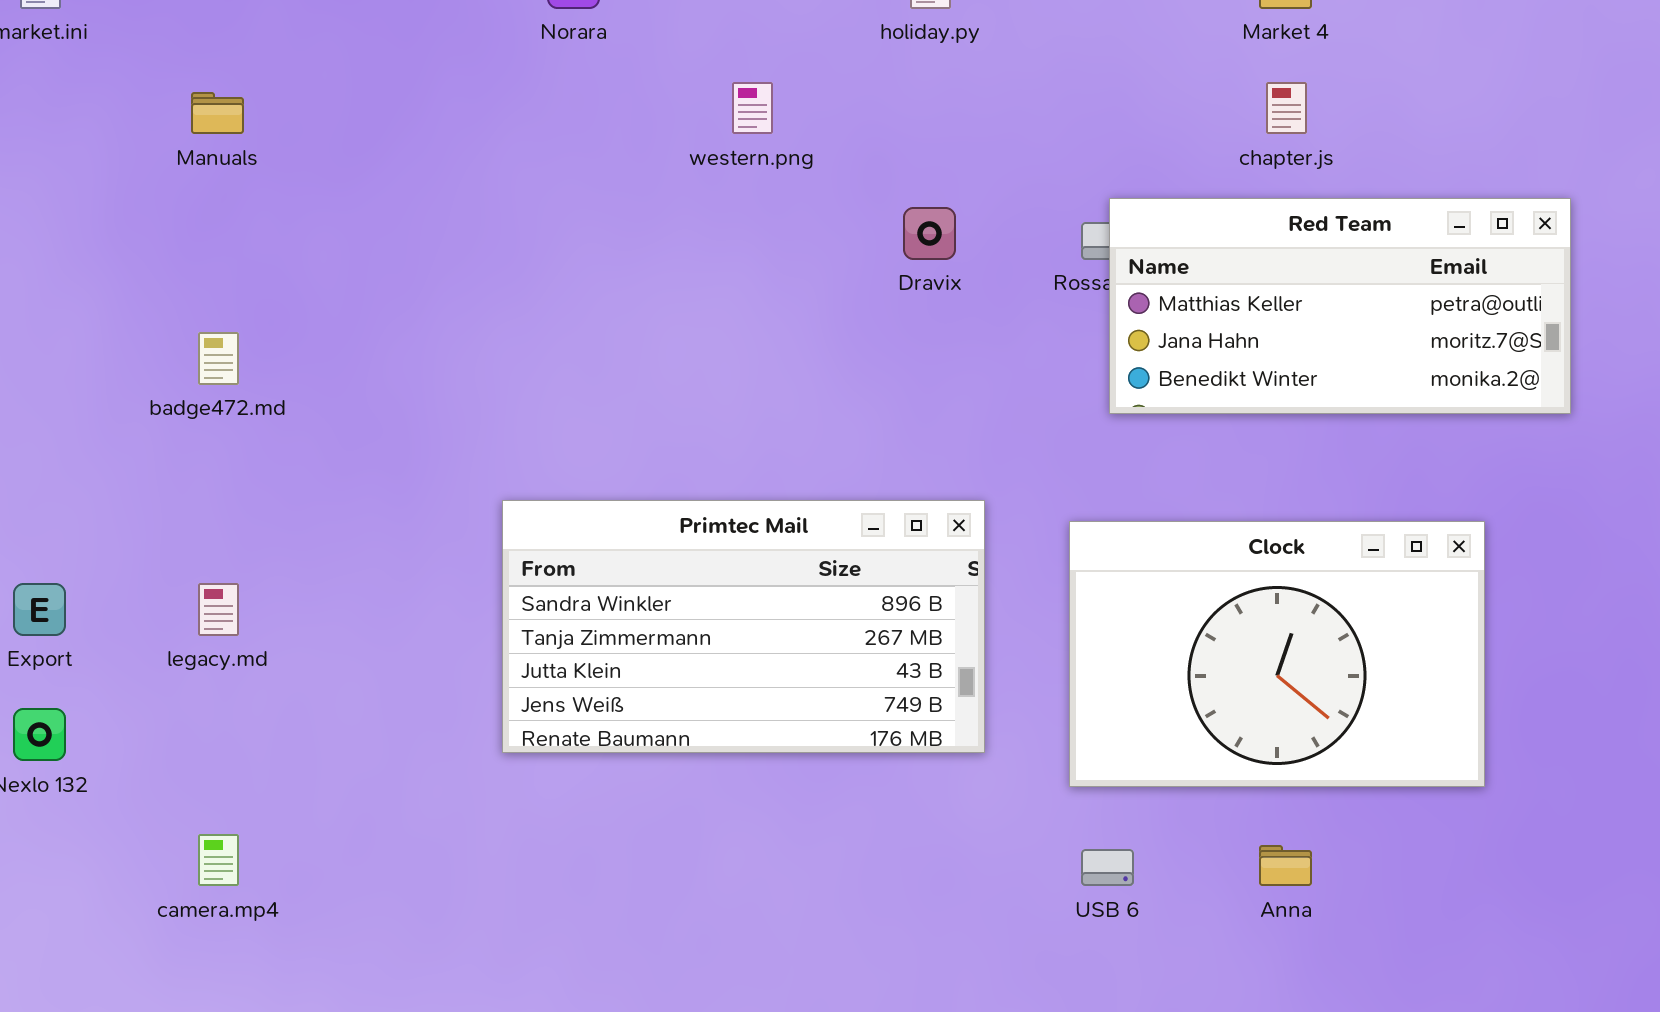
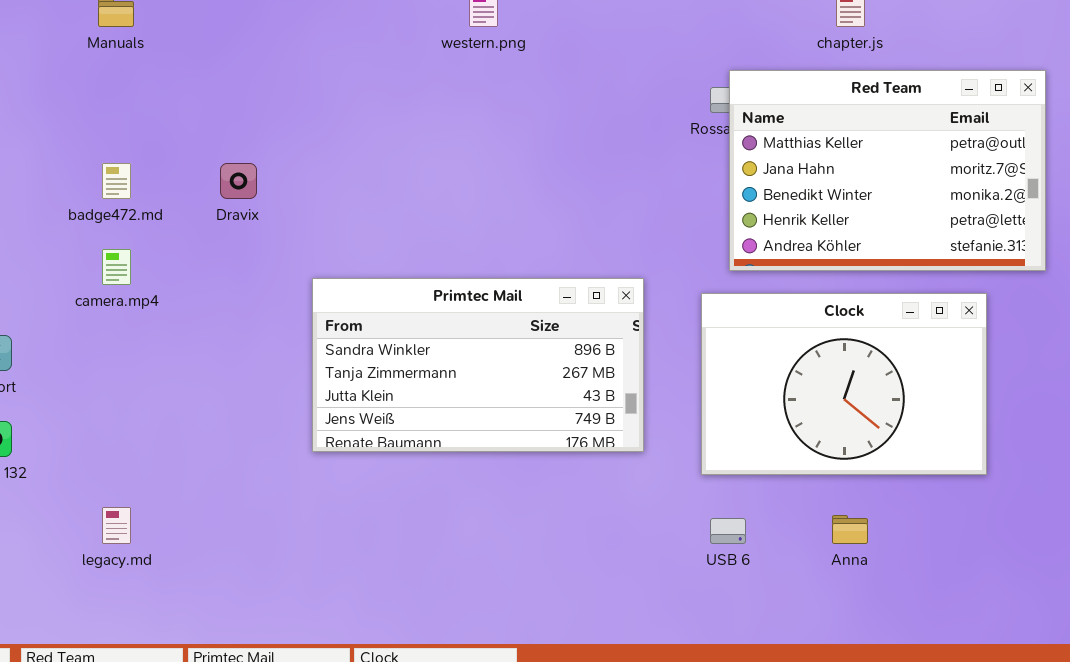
Red Team: [1109,198,1571,414] -> [729,70,1046,271], resized
Dravix: [903,207,956,260] -> [220,163,257,199], moved
legacy.md: [198,583,239,636] -> [102,507,131,544], moved
camera.mp4: [198,834,239,886] -> [102,249,131,285], moved

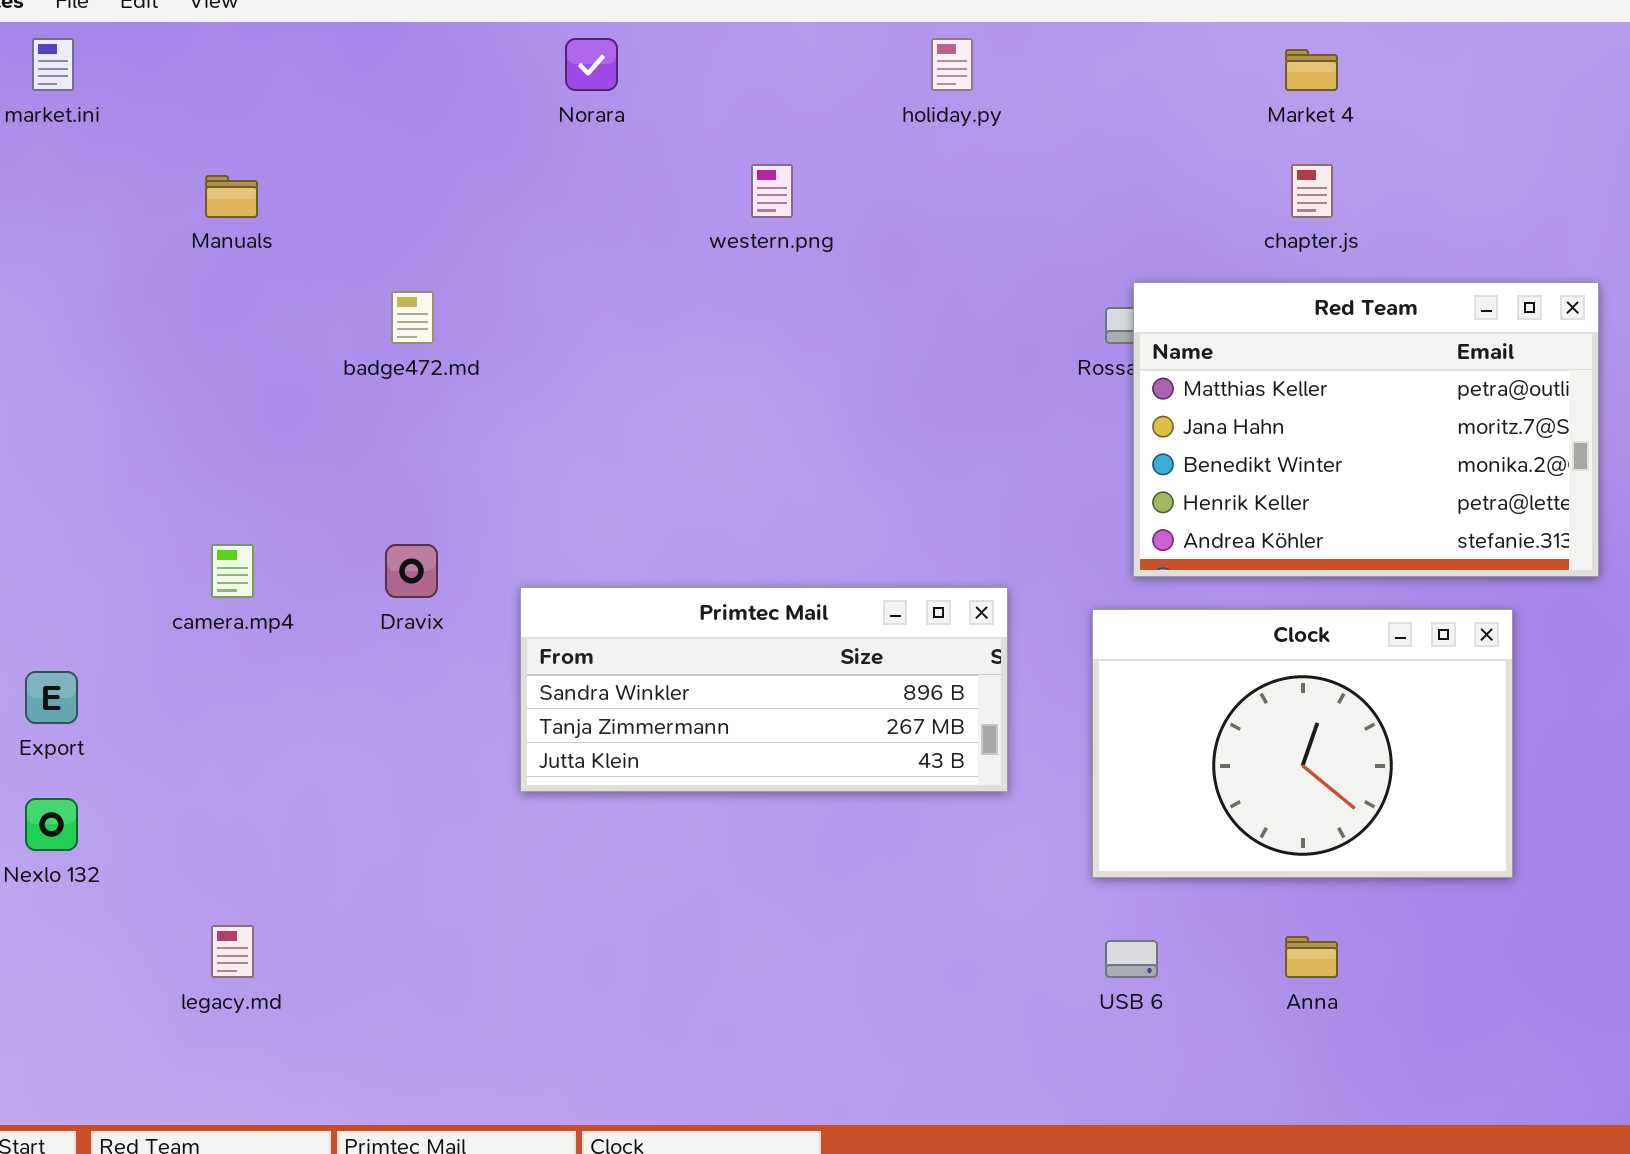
badge472.md: [102,163,131,199] -> [391,291,434,344], moved
Dravix: [220,163,257,199] -> [385,544,438,598], moved
Primtec Mail: [312,278,644,452] -> [520,587,1008,792], resized

